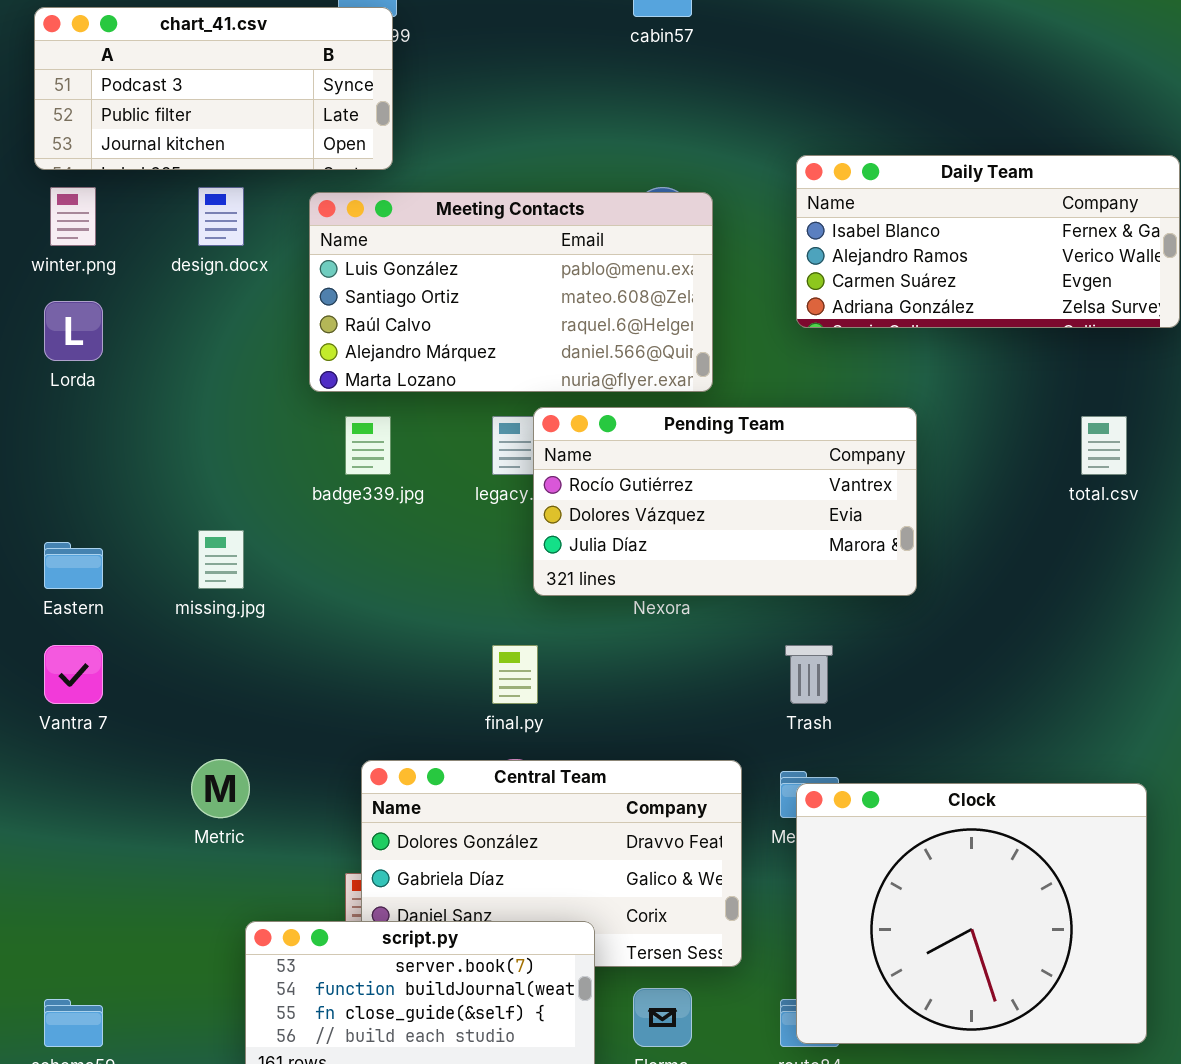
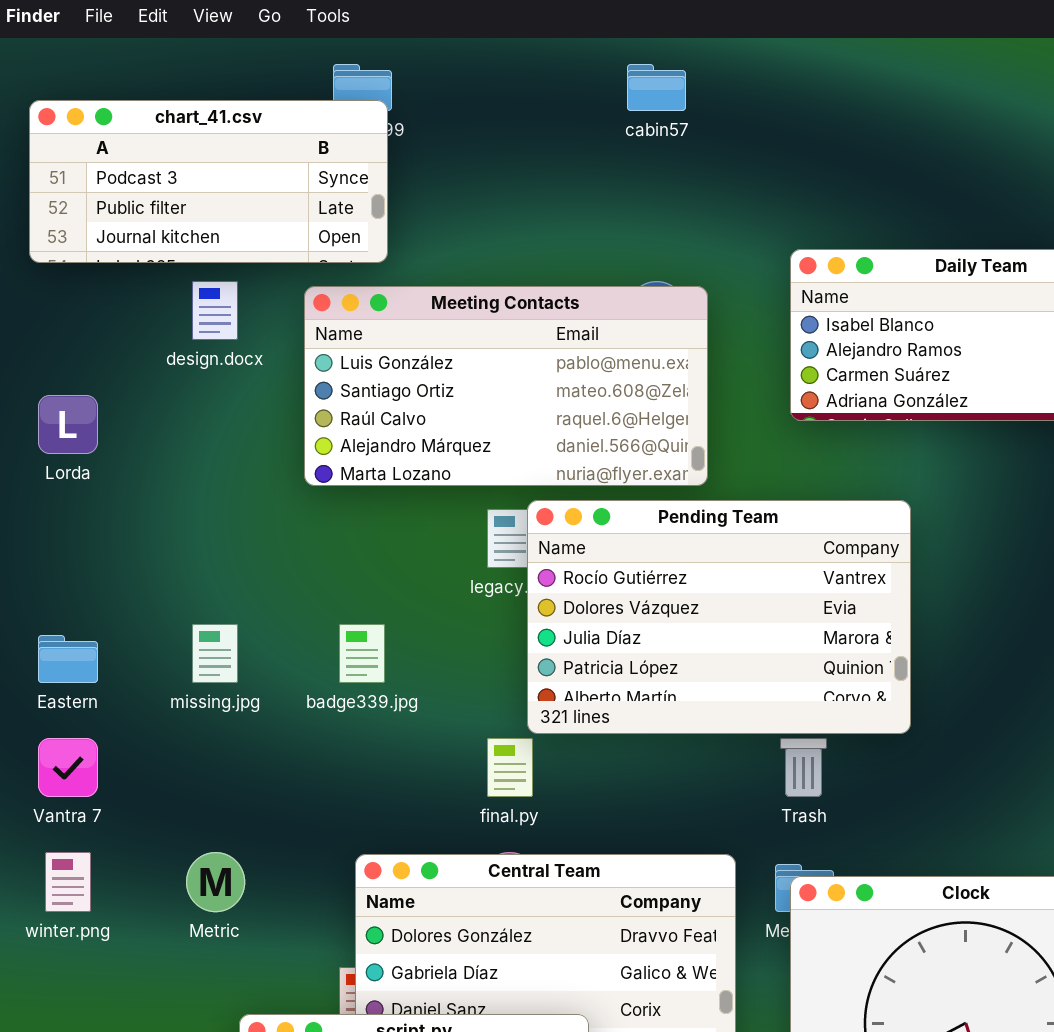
winter.png: [50,187,96,246] -> [45,852,91,912], moved
Pending Team: [533,407,917,596] -> [527,500,911,734], resized
badge339.jpg: [345,416,391,475] -> [339,624,385,683], moved

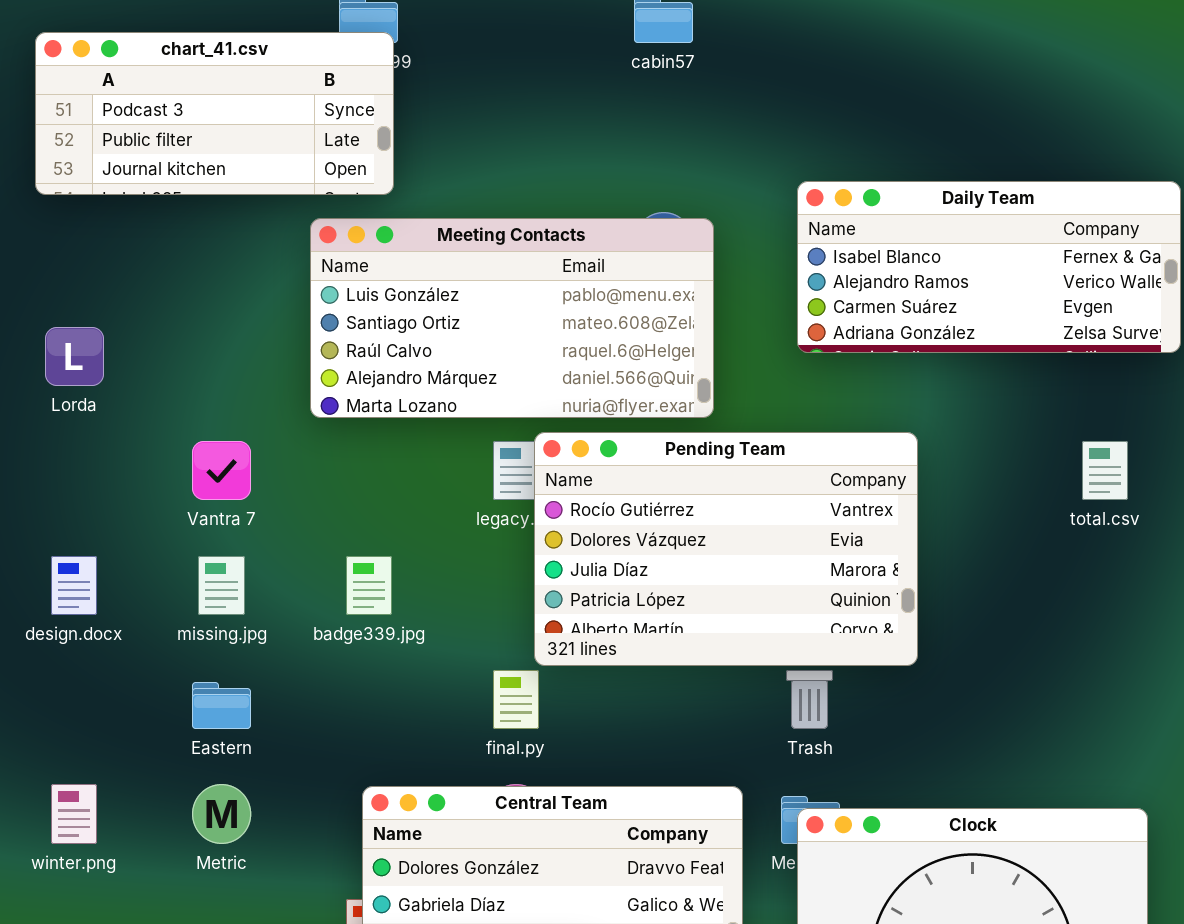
design.docx: [192,281,238,340] -> [51,556,97,615], moved
Eastern: [38,635,98,683] -> [192,682,251,729], moved
Vantra 7: [38,738,98,797] -> [192,441,251,500], moved

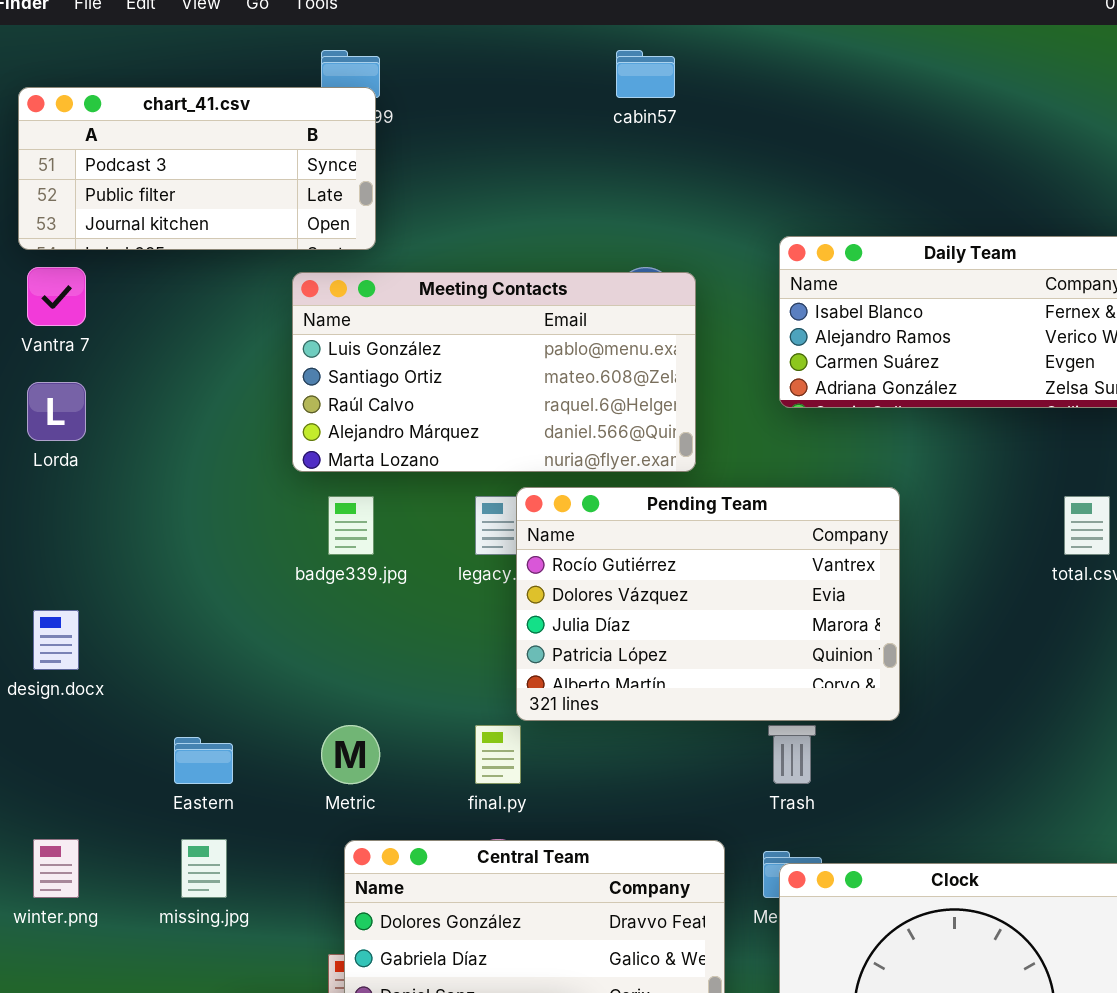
Vantra 7: [192,441,251,500] -> [27,267,86,326], moved
missing.jpg: [198,556,245,615] -> [181,839,227,898], moved
badge339.jpg: [346,556,392,615] -> [328,496,374,555], moved
Metric: [192,784,251,844] -> [321,725,380,784], moved

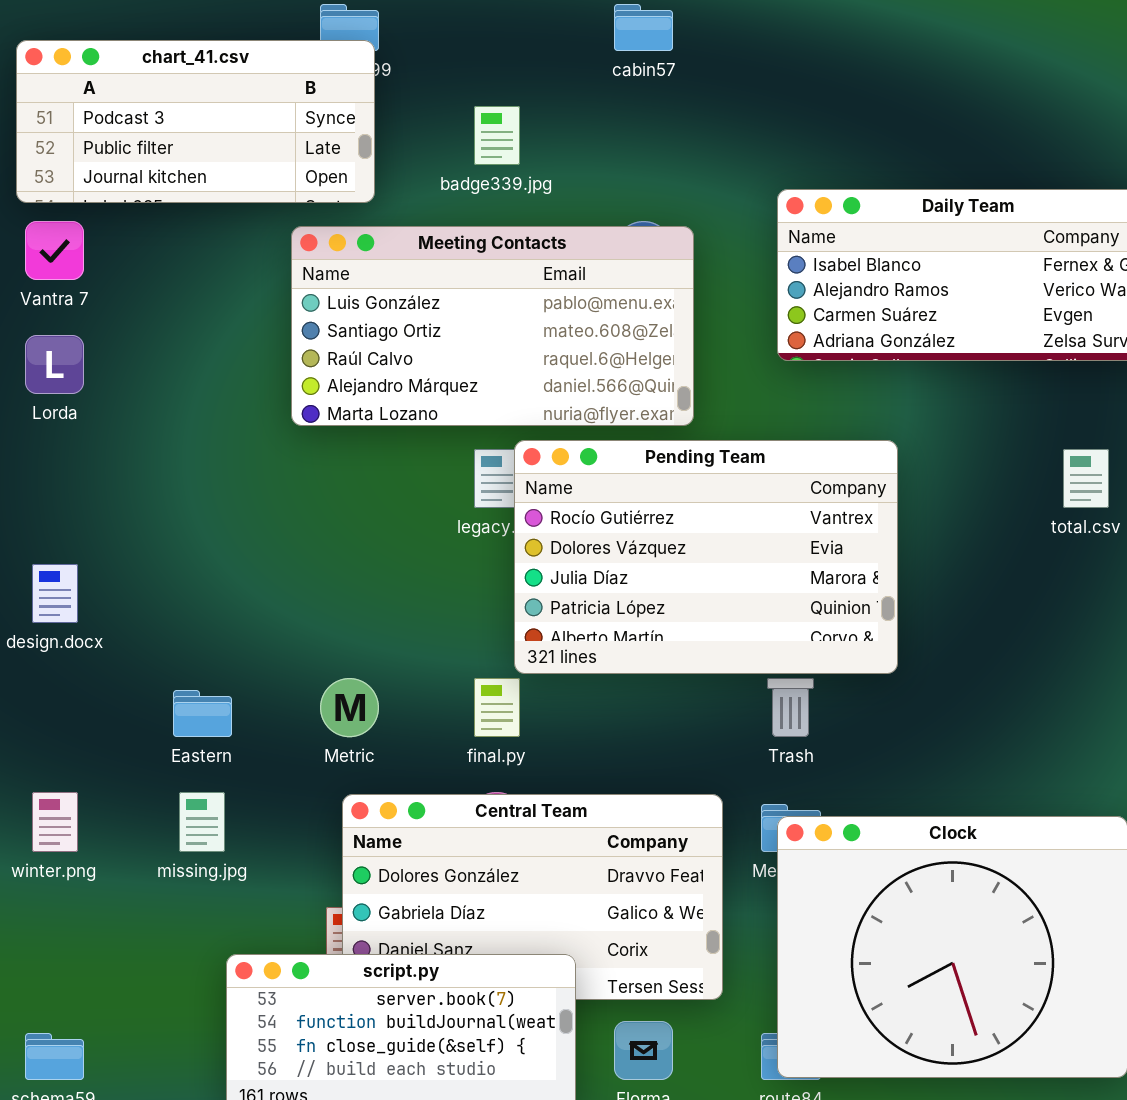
badge339.jpg: [328,496,374,555] -> [474,106,520,165], moved

